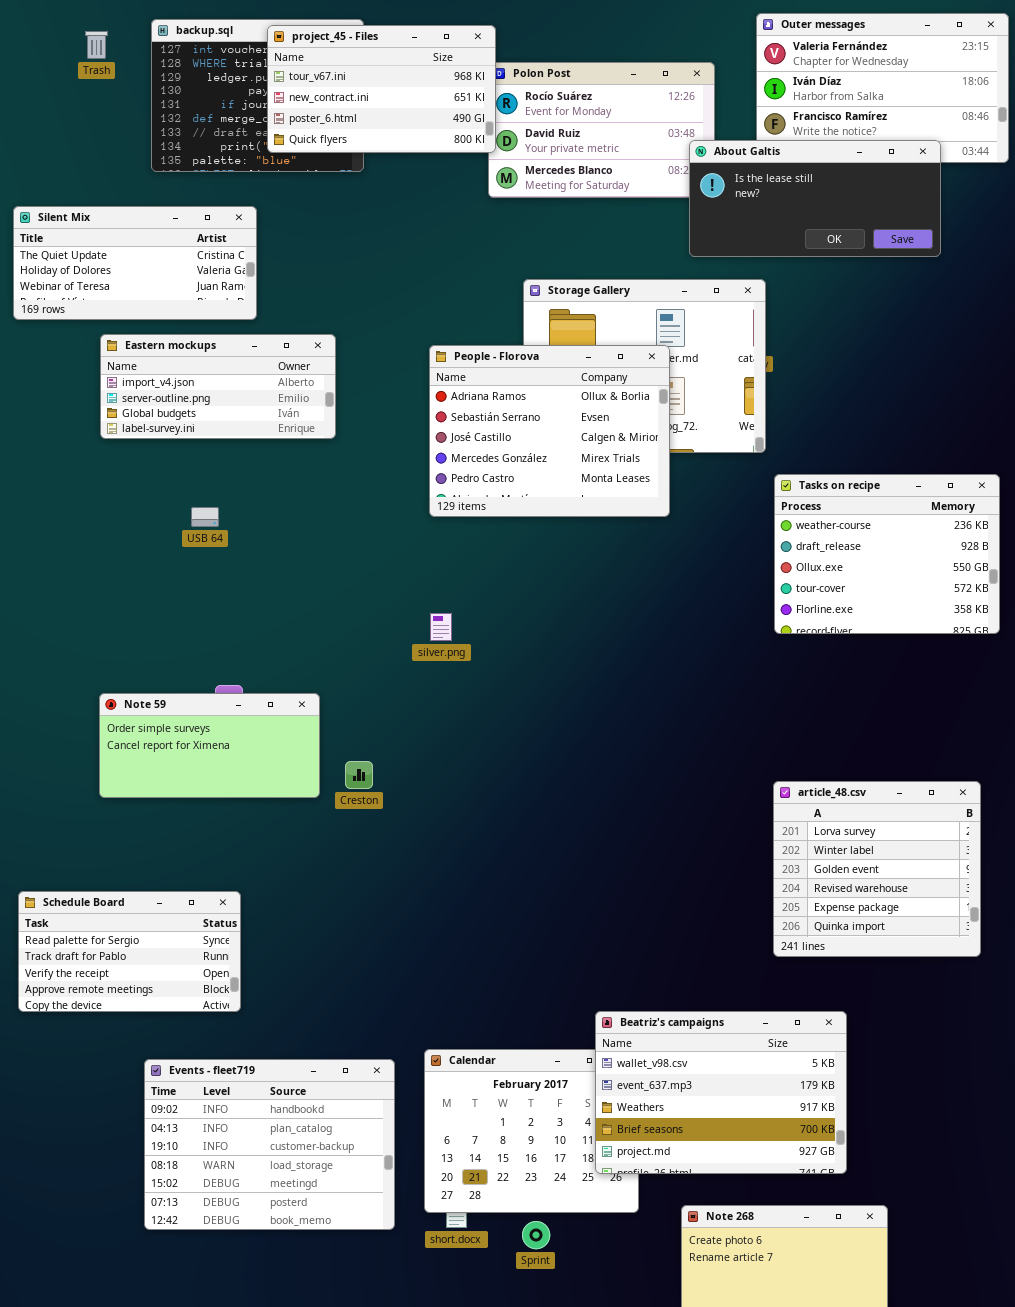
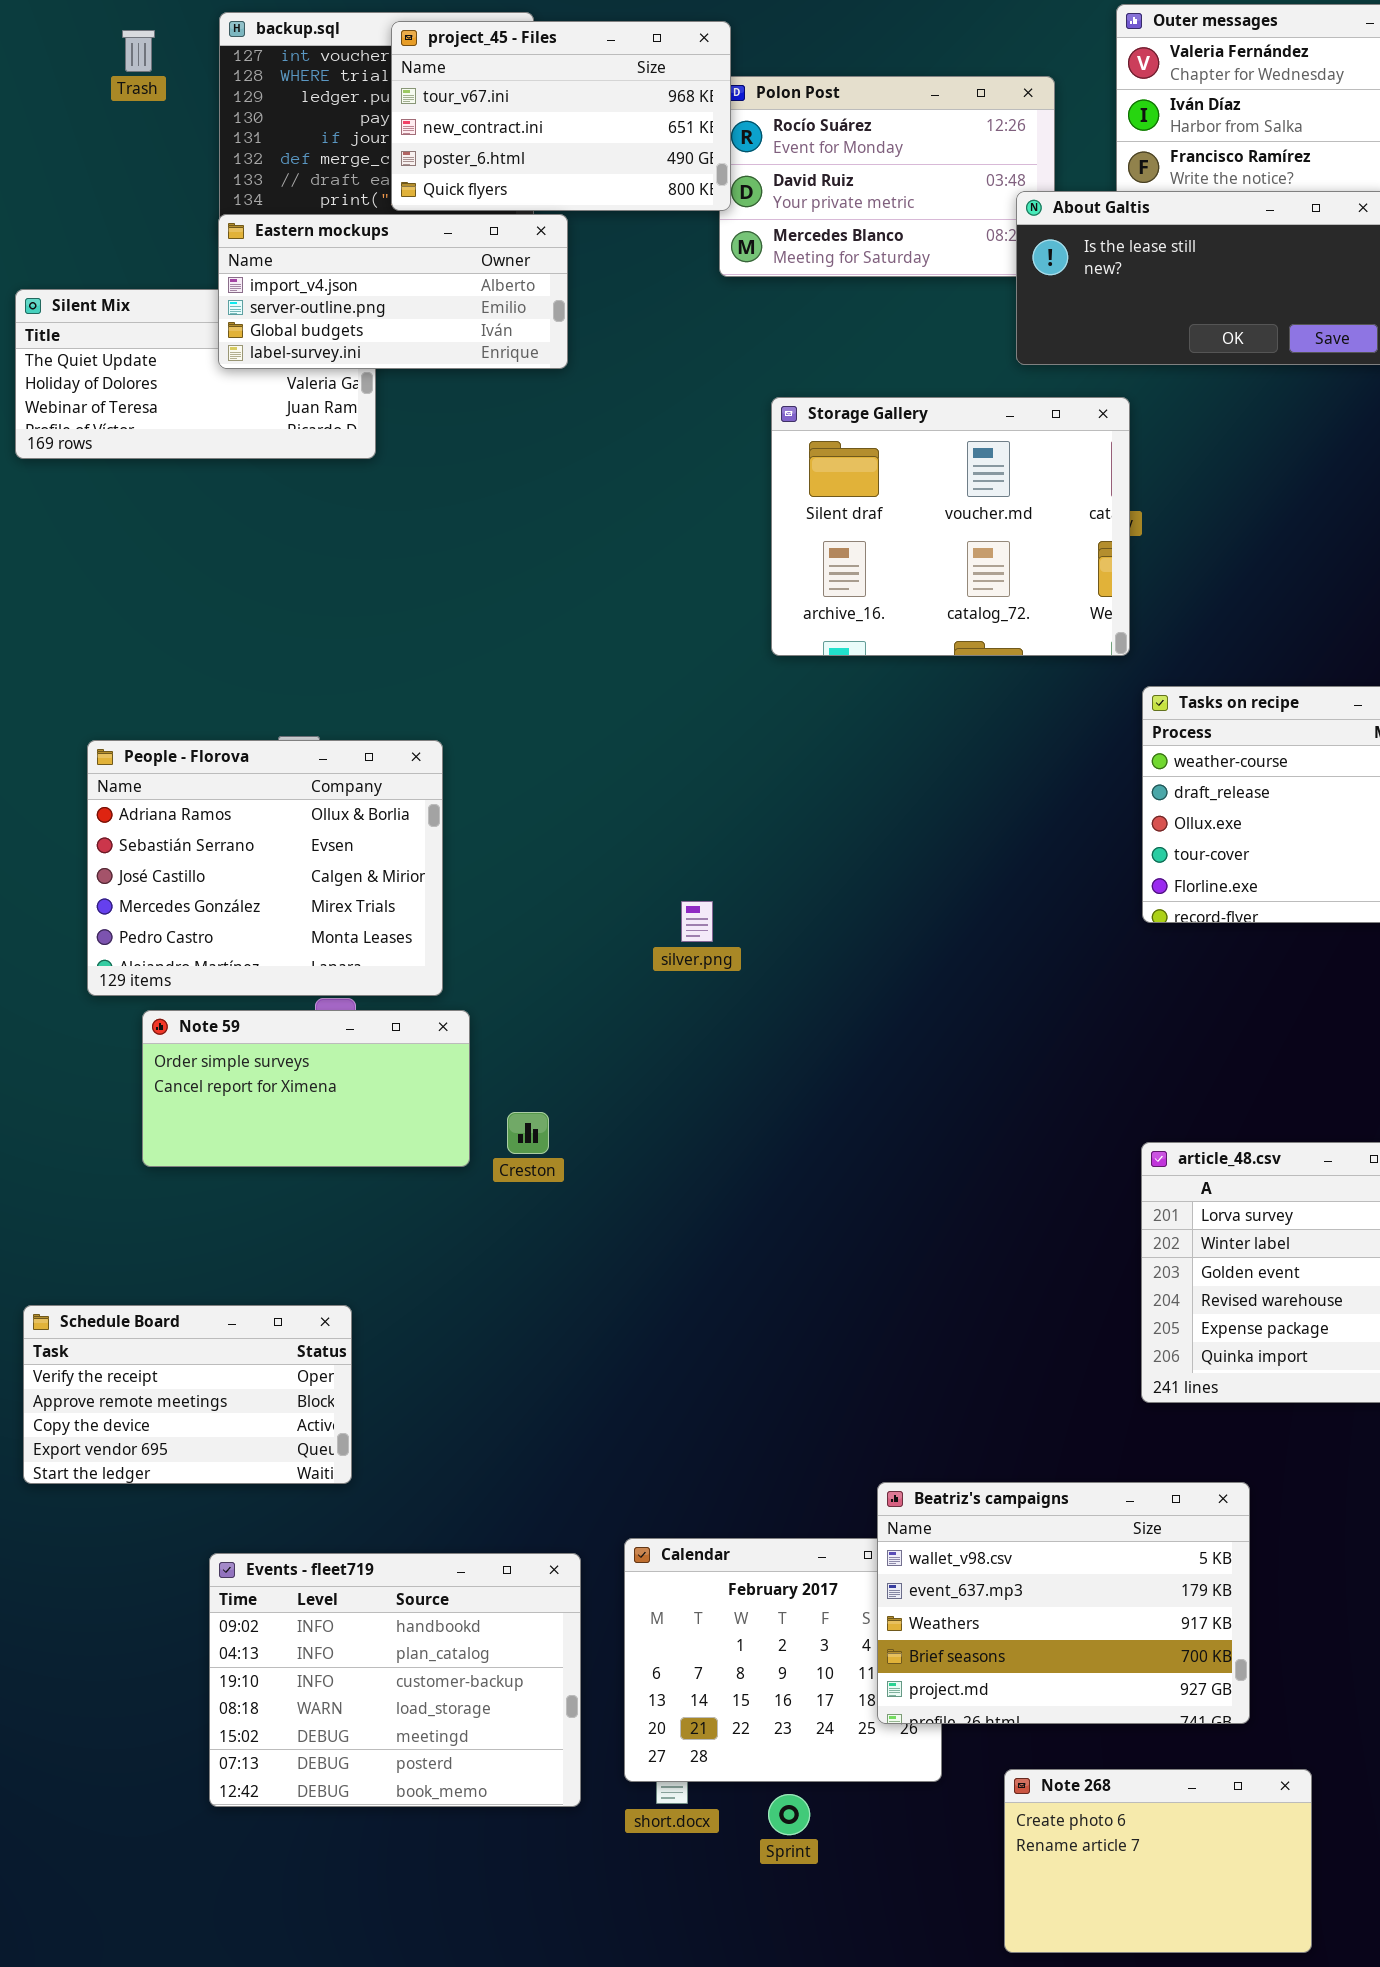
Eastern mockups: [100,334,336,439] -> [218,214,568,369], moved
People - Florova: [429,345,670,517] -> [87,740,443,996], moved
silver.png: [430,613,452,641] -> [681,901,713,942], moved
Schedule Board: [18,891,241,1012] -> [23,1305,352,1484], scrolled down 2 rows

